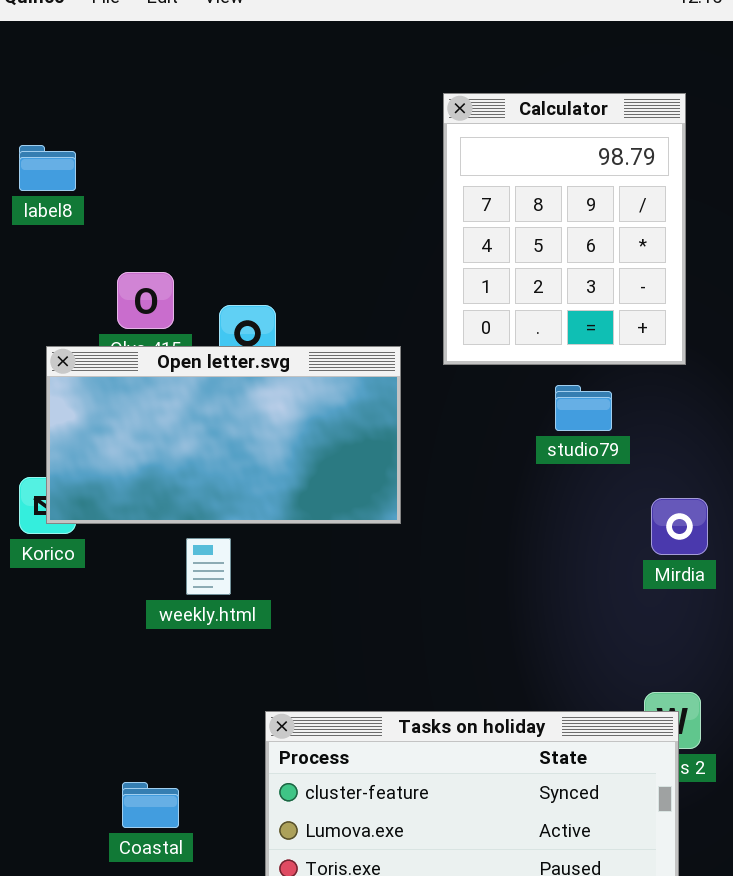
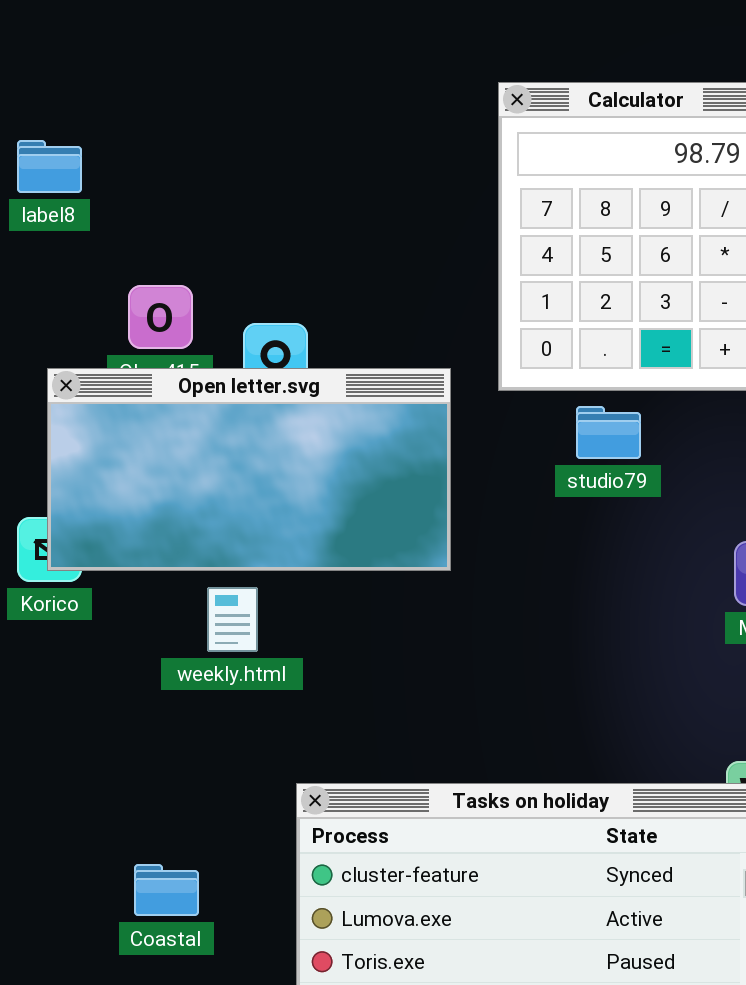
studio79: [555,385,612,431] -> [576,406,641,459], moved

